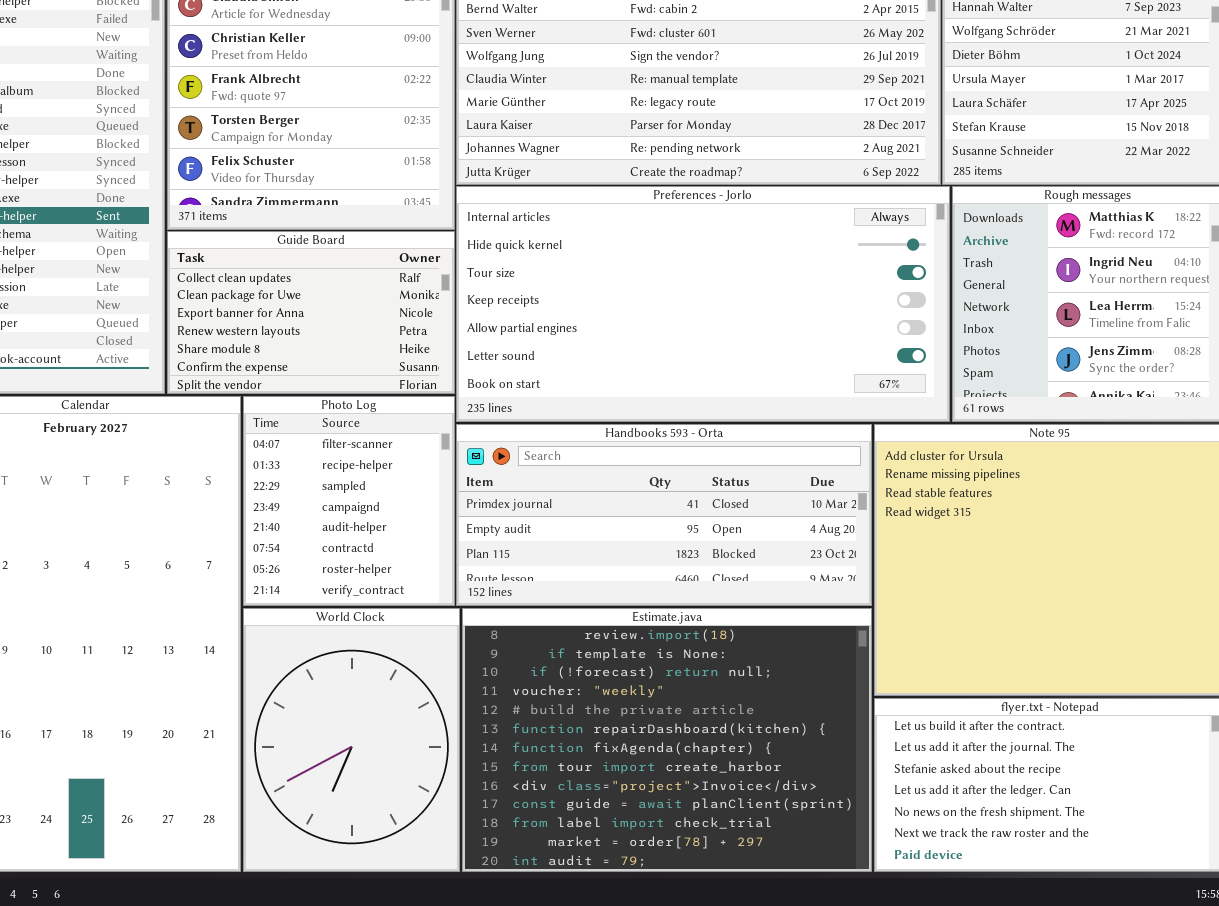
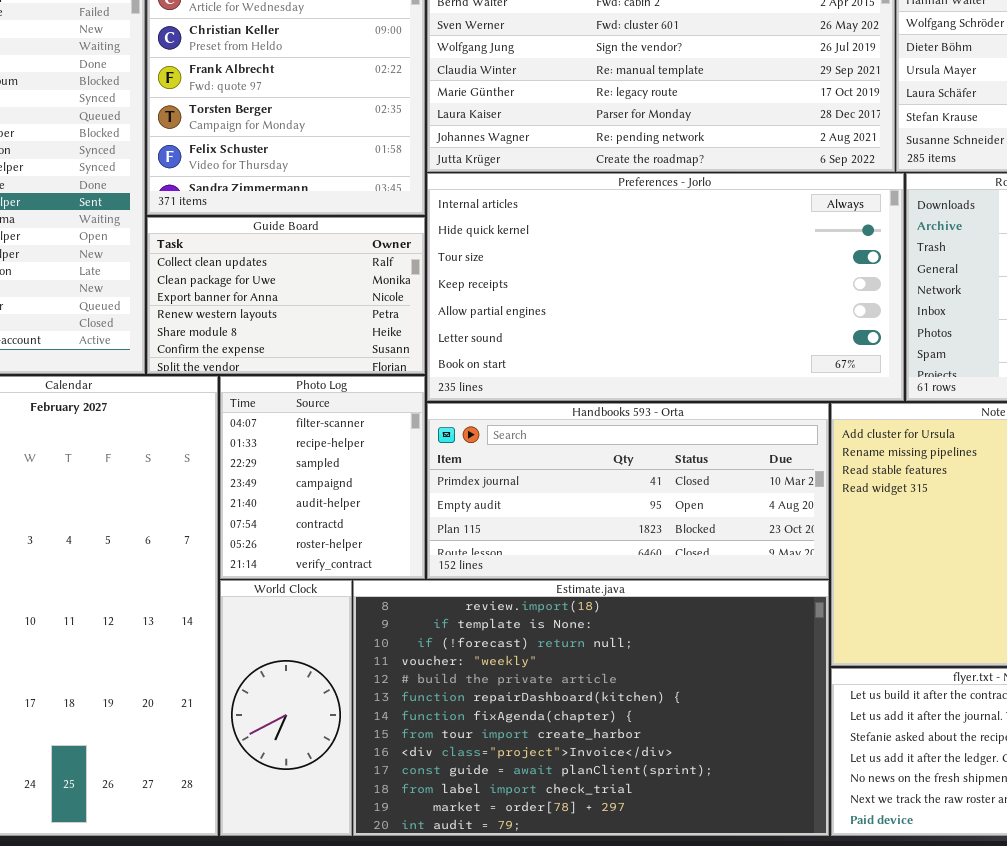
World Clock: [243,608,460,872] -> [220,580,352,836], resized
Estimate.java: [462,608,872,872] -> [353,580,829,836], resized

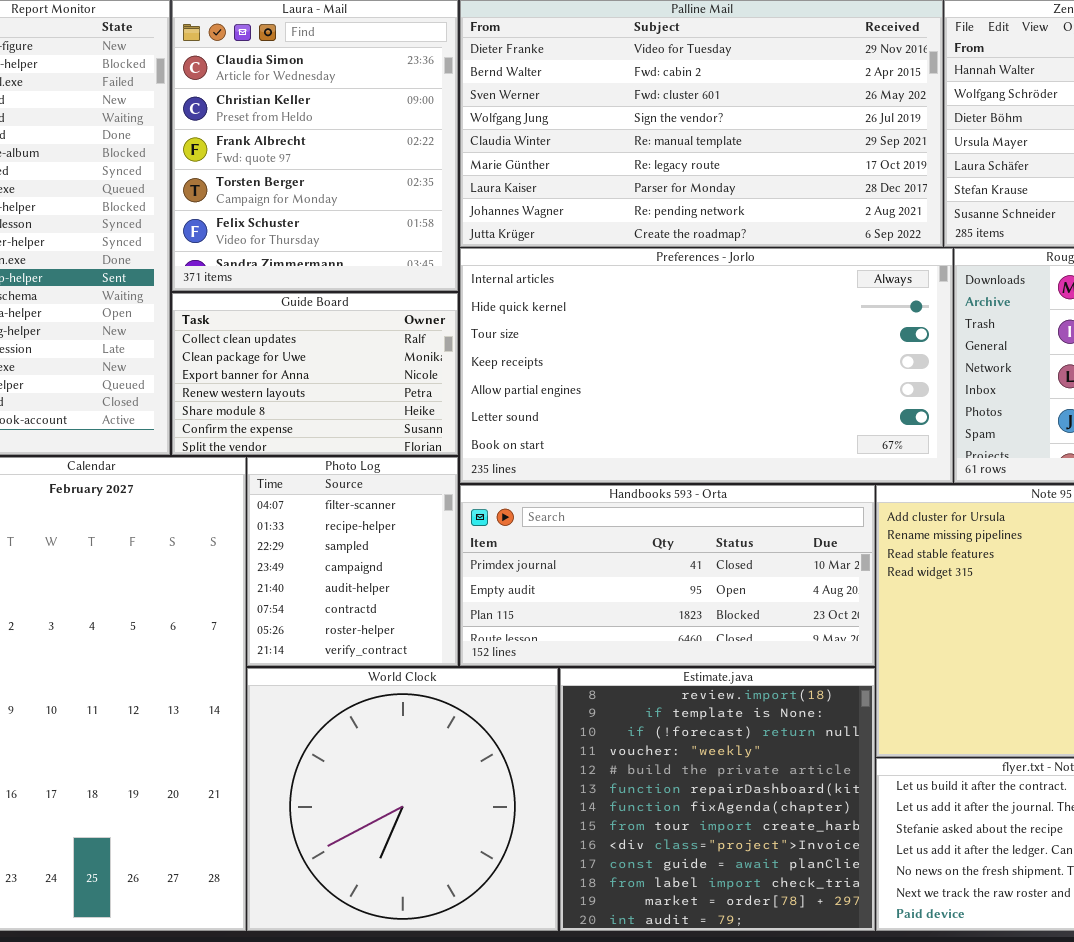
World Clock: [220,580,352,836] -> [247,668,558,931], resized
Estimate.java: [353,580,829,836] -> [560,668,875,931], resized

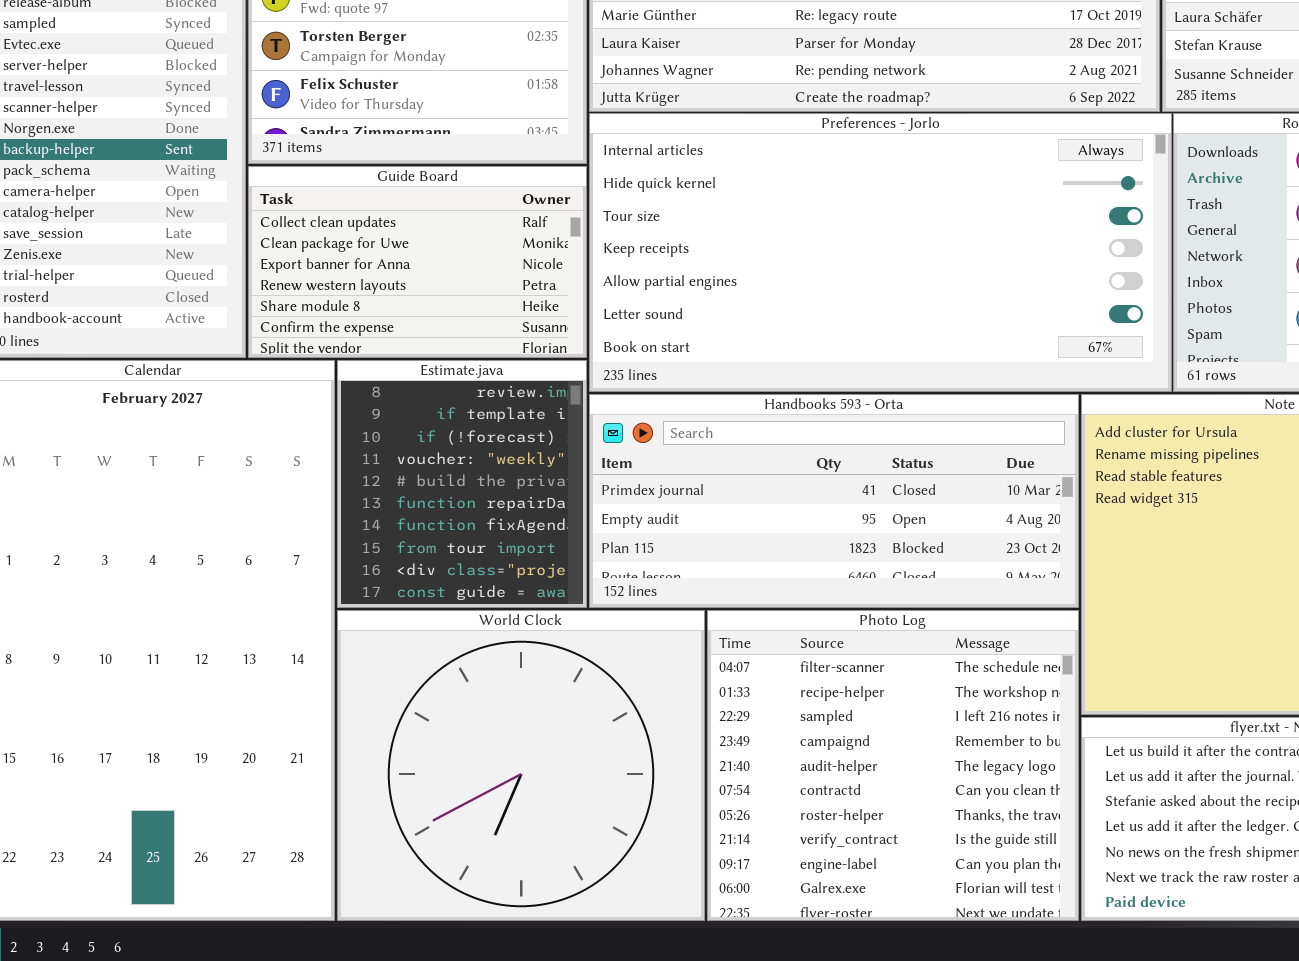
Photo Log: [247,457,458,666] -> [707,610,1079,921], moved, resized
Estimate.java: [560,668,875,931] -> [337,360,587,608], moved, resized

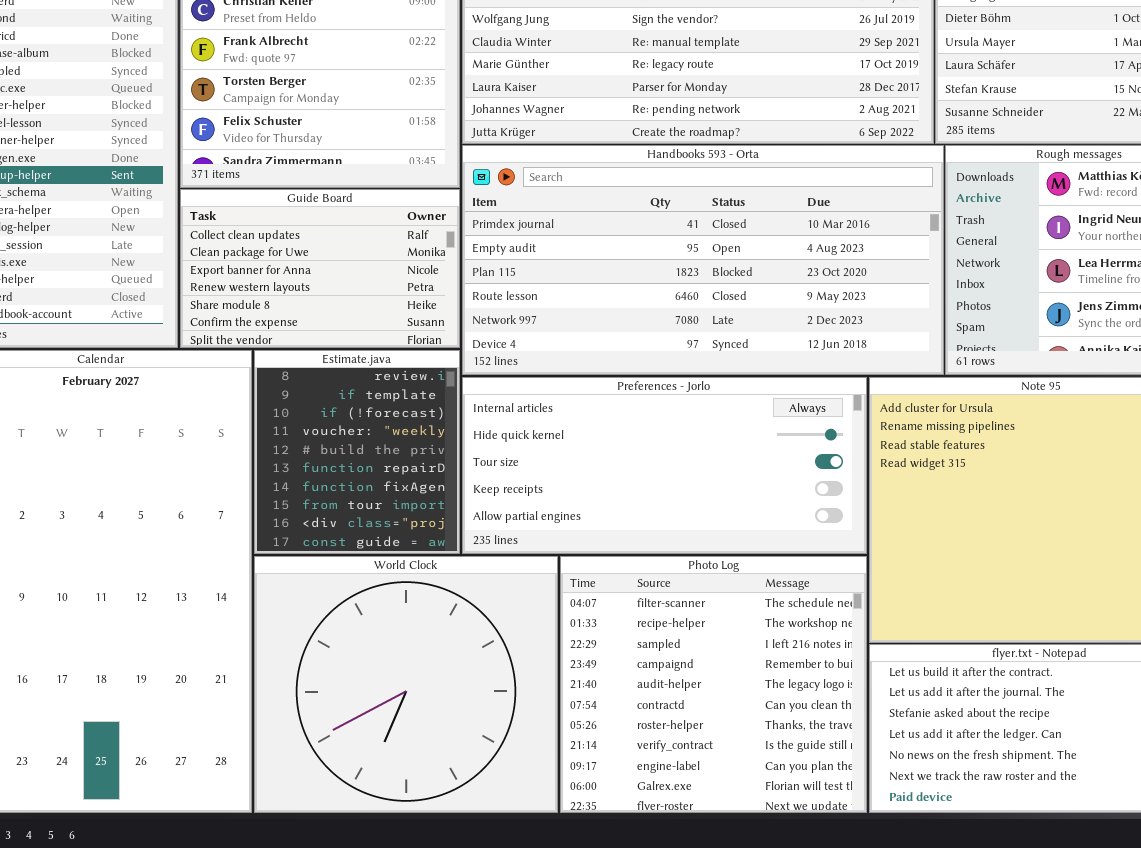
Preferences - Jorlo: [589,113,1172,392] -> [462,377,867,554], moved, resized
Handbooks 593 - Orta: [589,394,1079,608] -> [462,145,944,375], moved, resized

